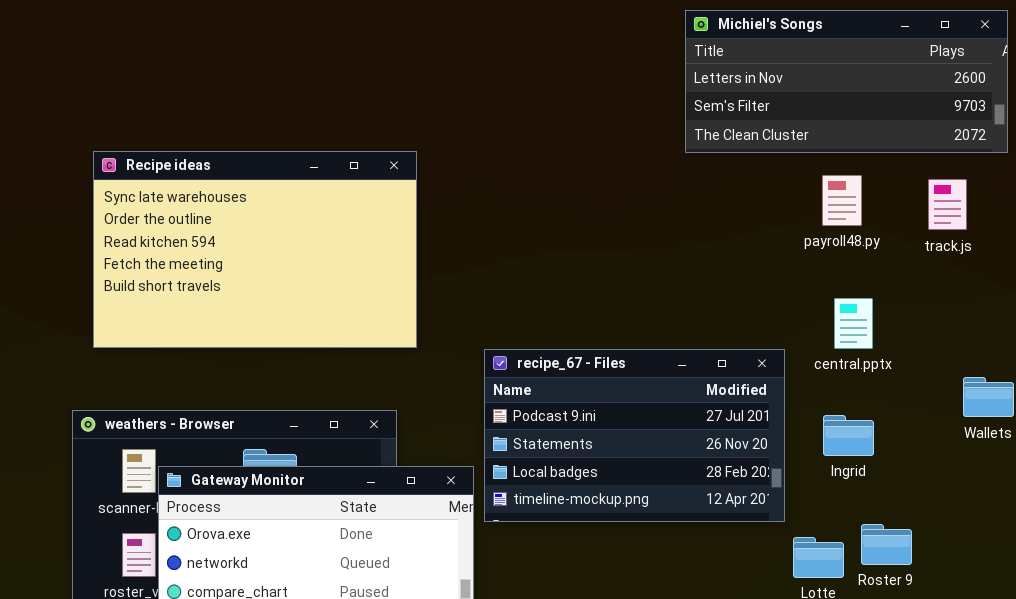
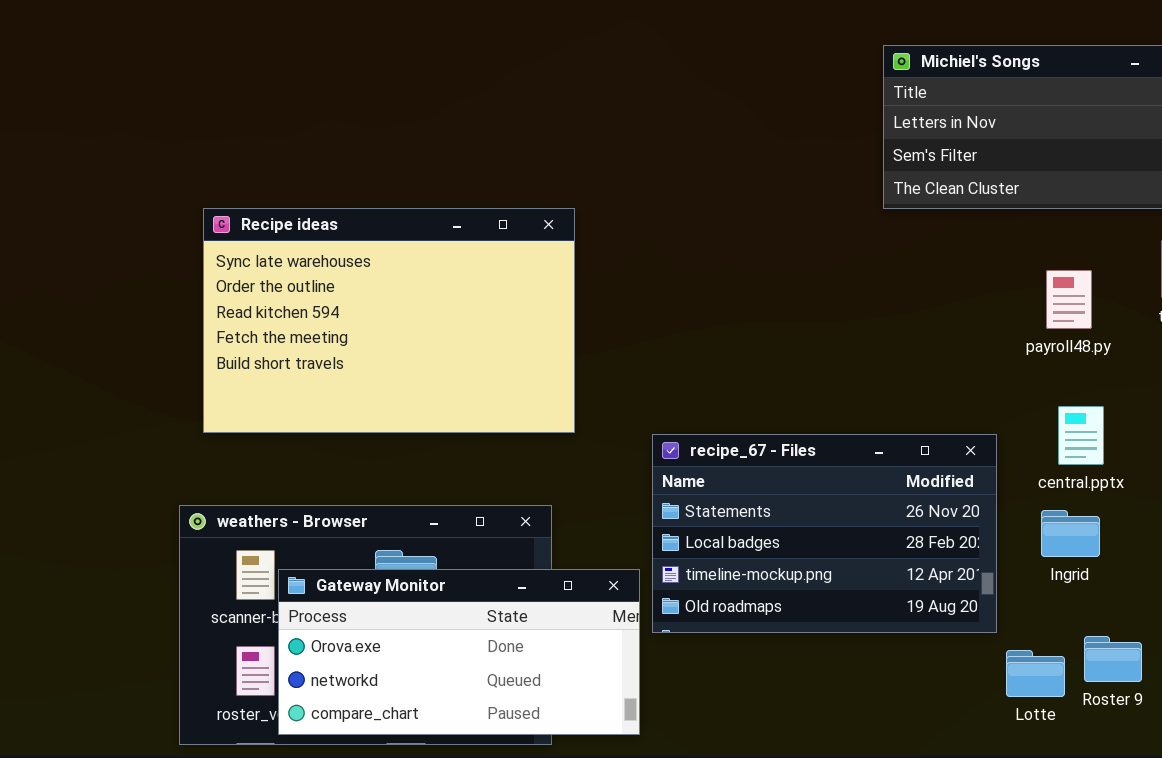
payroll48.py: [822,175,862,226] -> [1046,270,1092,329], moved
central.pptx: [834,298,873,349] -> [1058,406,1104,465], moved
recipe_67 - Files: [484,349,785,522] -> [652,434,997,633], scrolled down 1 row

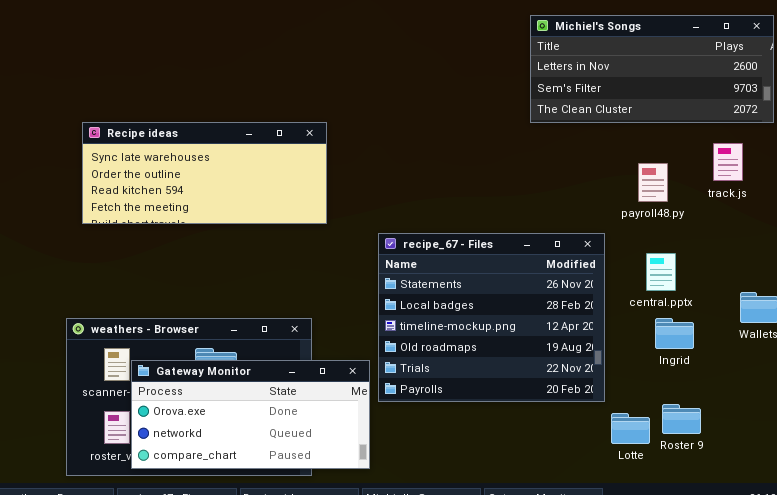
Recipe ideas: [203,208,575,433] -> [82,122,327,224], resized
recipe_67 - Files: [652,434,997,633] -> [378,233,605,402], resized
Ingrid: [1041,510,1100,557] -> [655,318,694,349], moved

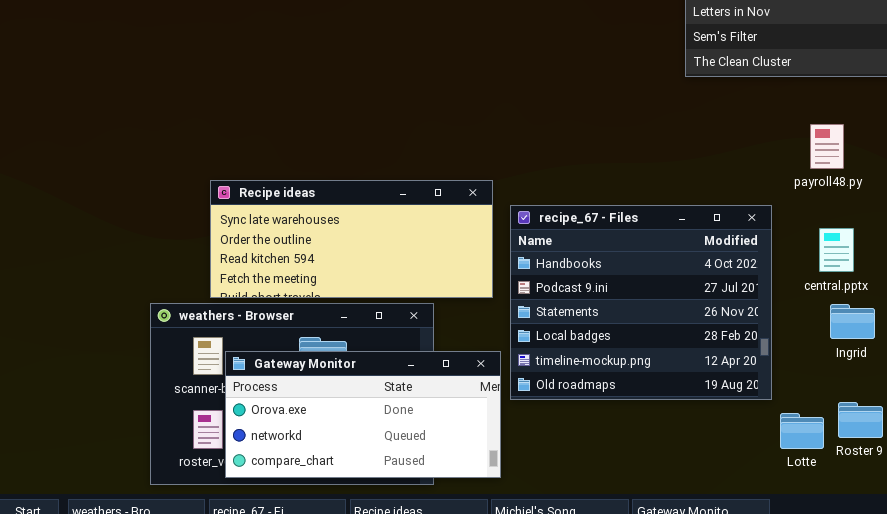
Recipe ideas: [82,122,327,224] -> [210,180,493,298], moved
recipe_67 - Files: [378,233,605,402] -> [510,205,772,400], scrolled up 2 rows

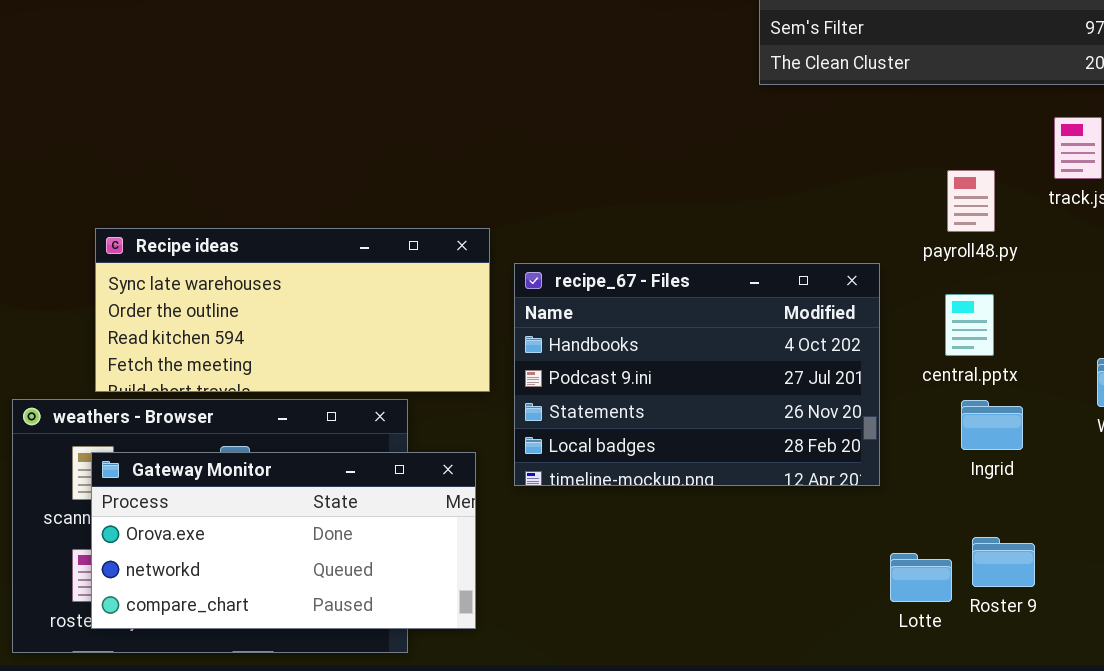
payroll48.py: [810,124,844,169] -> [947,170,995,232], moved
recipe_67 - Files: [510,205,772,400] -> [514,263,880,486], resized
Gateway Monitor: [225,351,501,478] -> [91,452,476,629], moved

